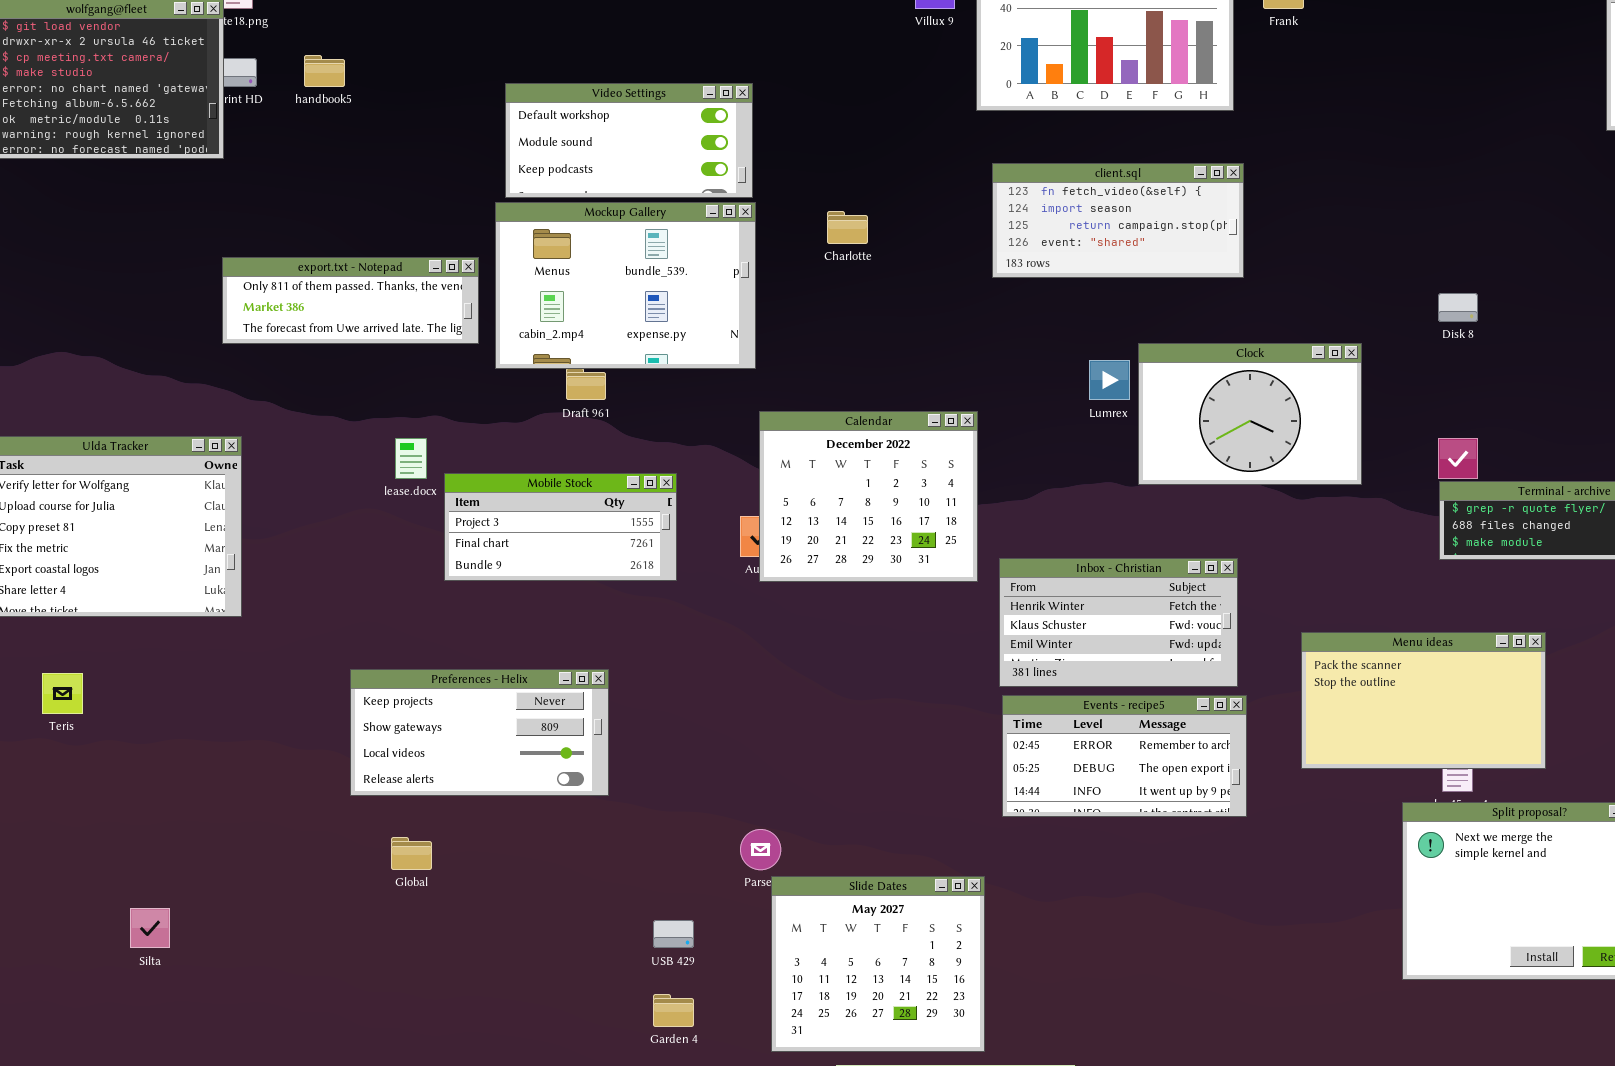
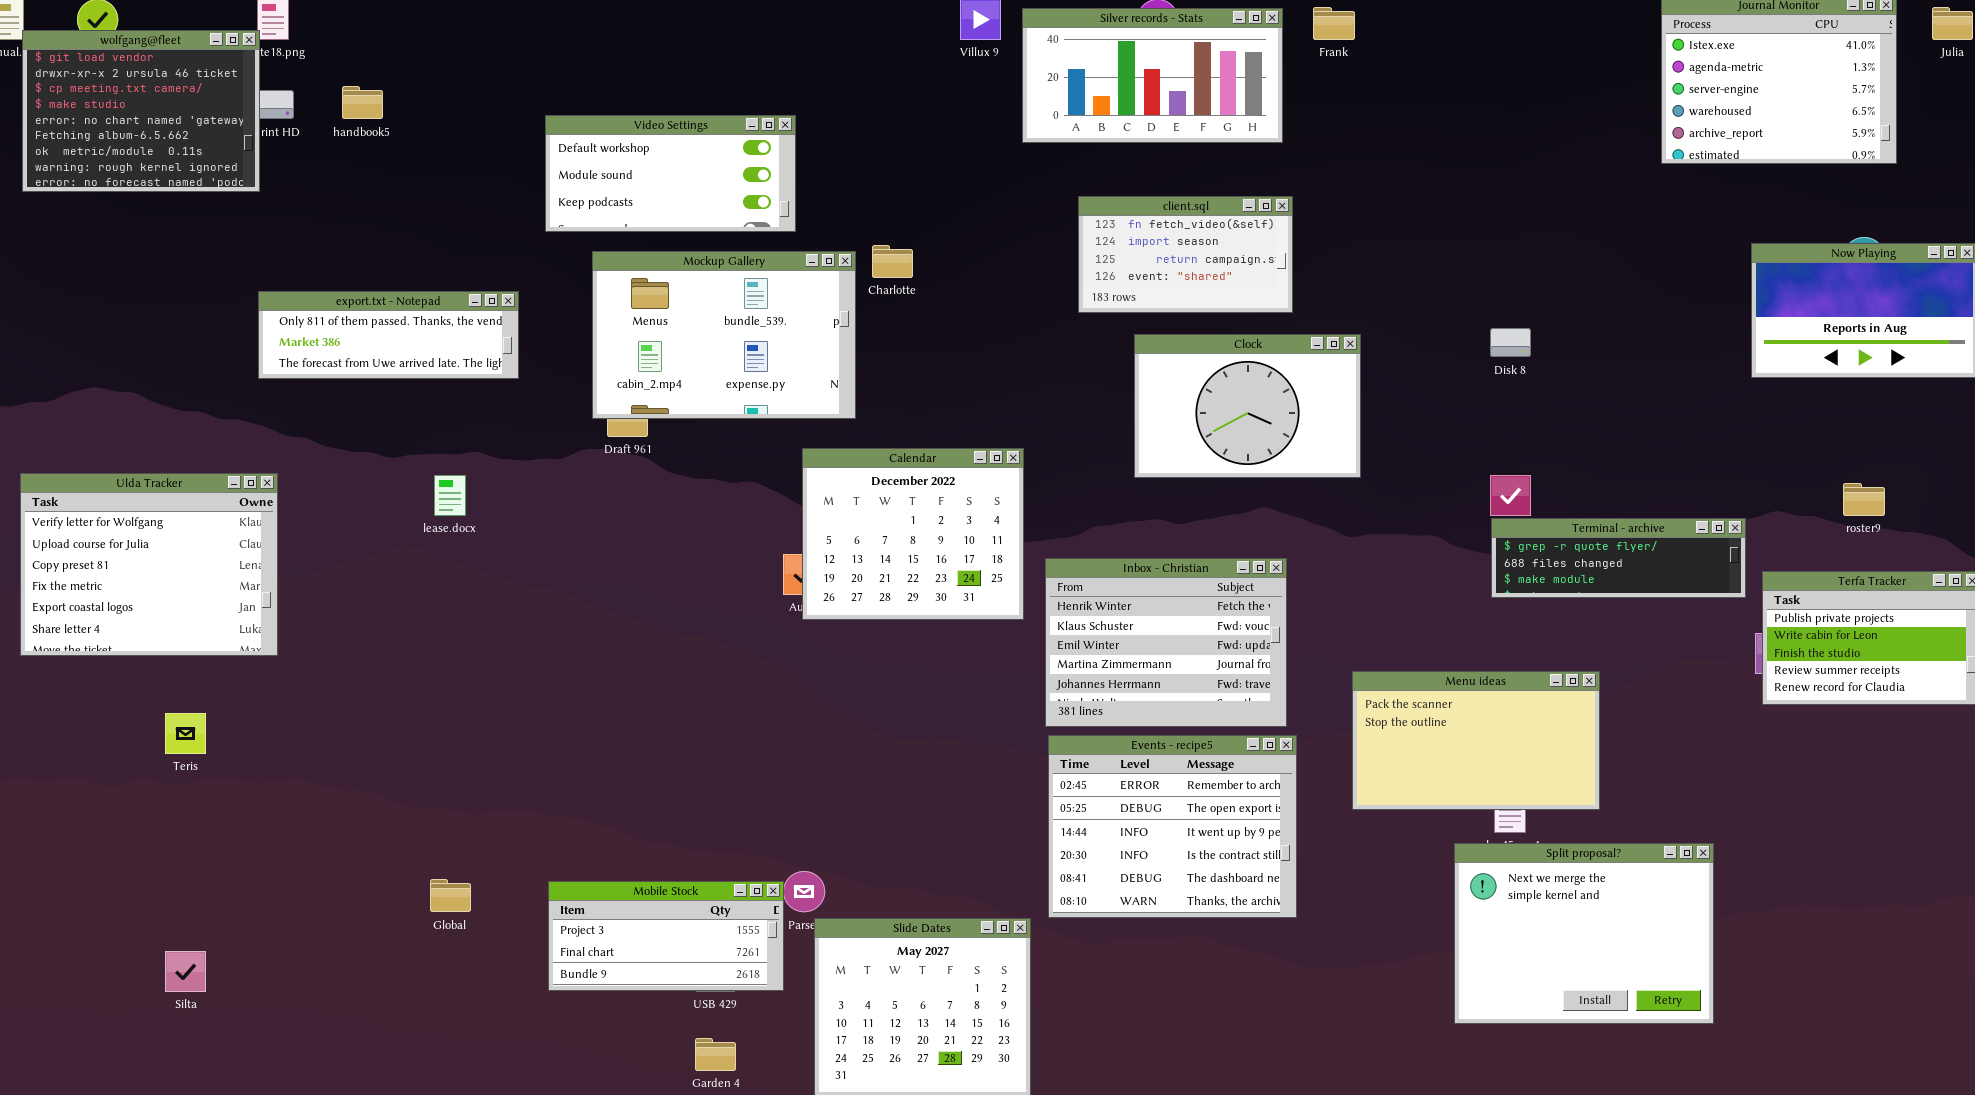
client.sql: [992,163,1244,278] -> [1078,196,1293,313], resized
Mockup Gallery: [495,202,756,369] -> [592,251,856,419], moved
Clock: [1138,343,1362,485] -> [1134,334,1361,478], moved
Mobile Stock: [444,473,677,581] -> [548,881,784,991], moved
Inbox - Christian: [999,558,1238,687] -> [1045,558,1287,727], resized
Preferences - Helix: [350,669,609,796] -> none, closed
Teris: [42,673,83,714] -> [165,713,206,754], moved
Events - recipe5: [1002,695,1247,817] -> [1048,735,1297,918], resized

